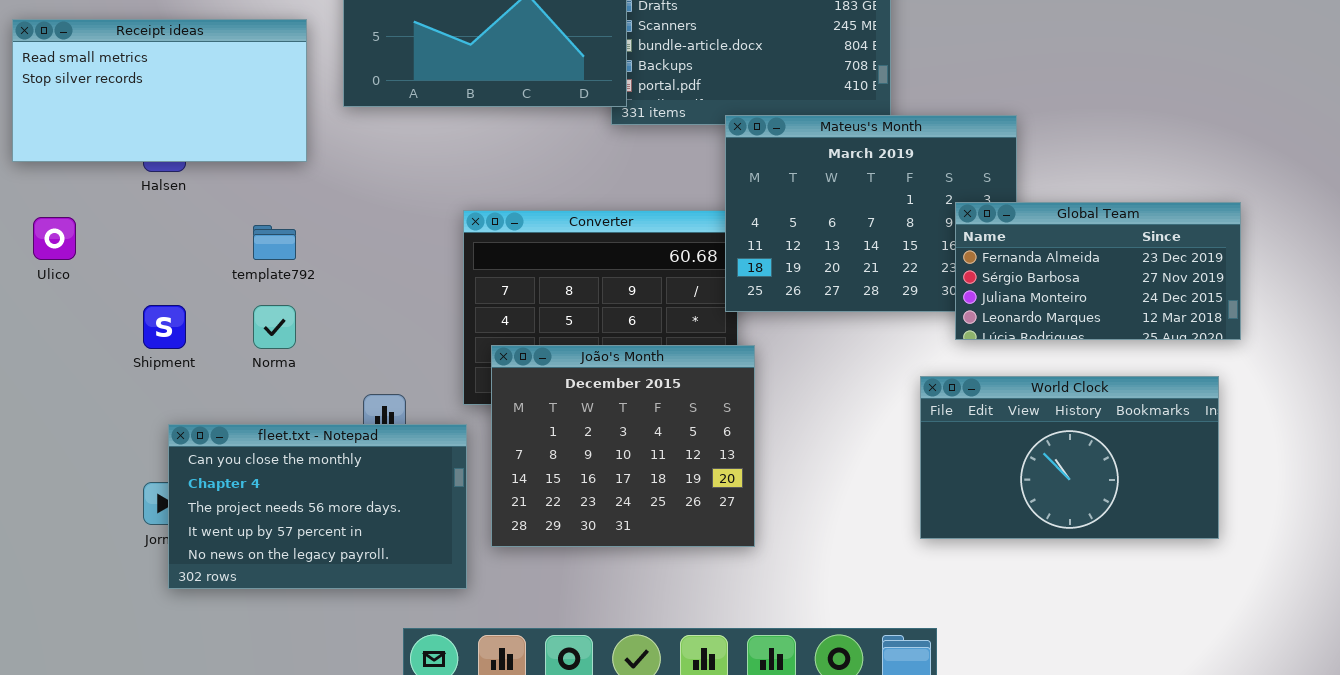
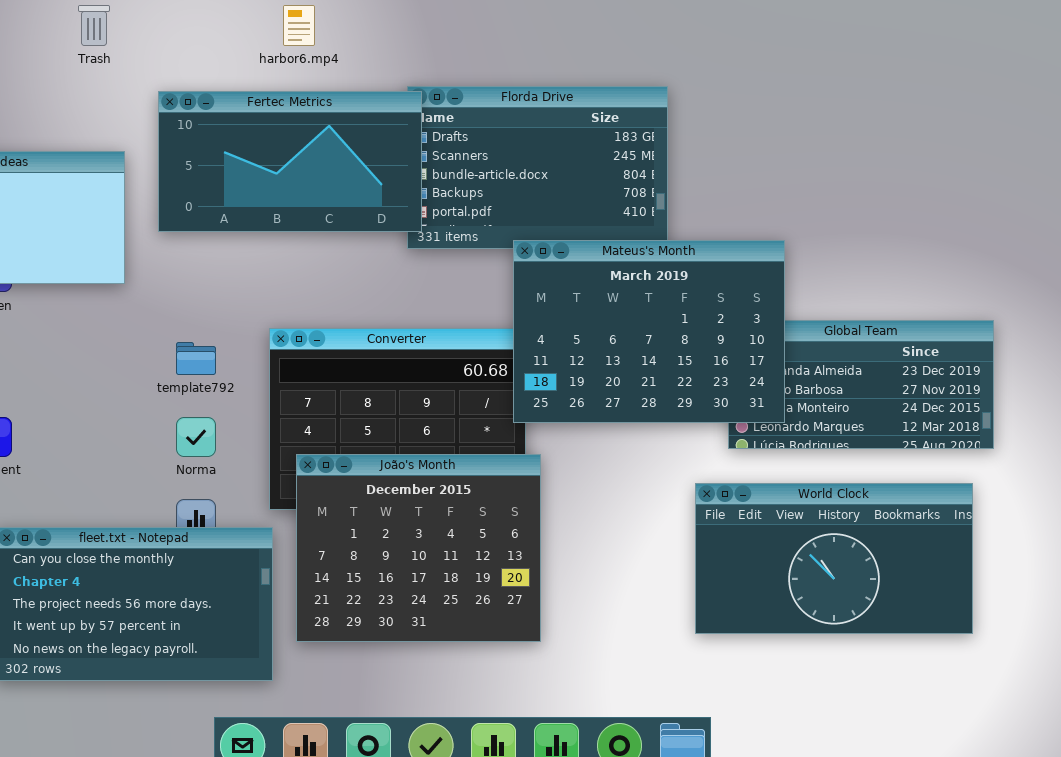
Mateus's Month: [725,115,1017,312] -> [513,240,785,423], raised
template792: [253,225,296,260] -> [176,342,216,375], moved
Norma: [253,305,296,349] -> [176,417,216,457], moved

